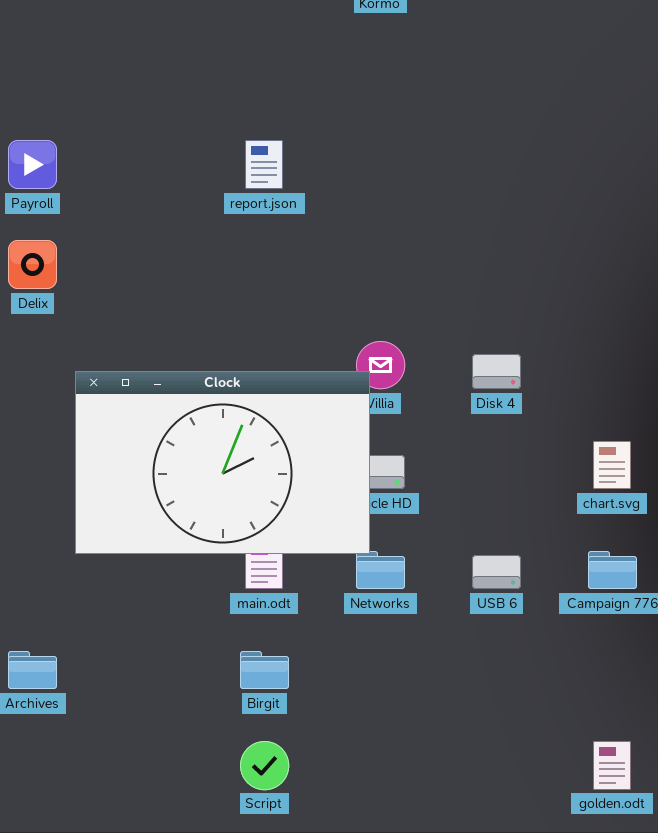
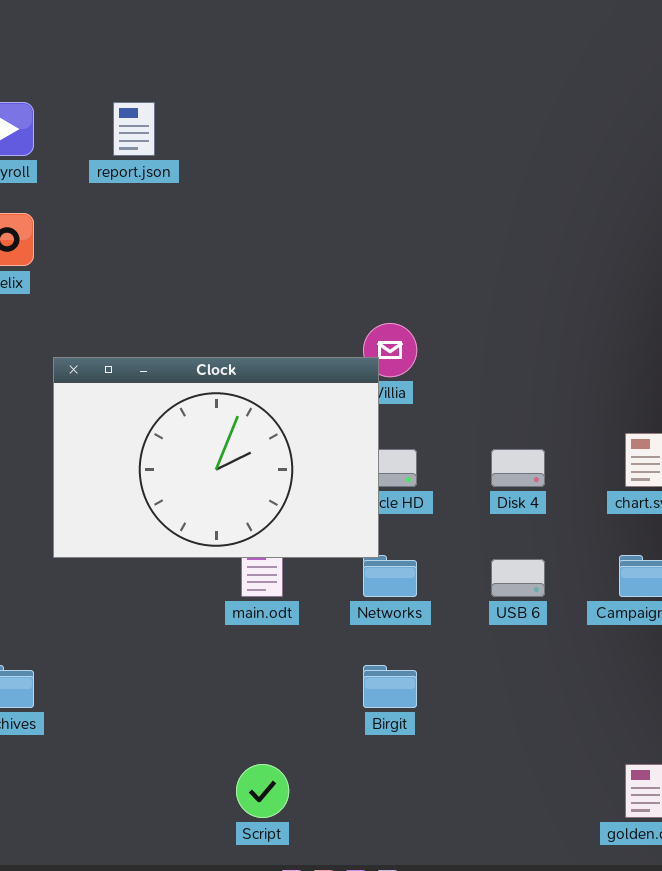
report.json: [245,140,283,189] -> [113,102,155,156], moved
Disk 4: [472,354,521,389] -> [491,449,545,487], moved
Birgit: [240,651,289,689] -> [363,665,417,708], moved

